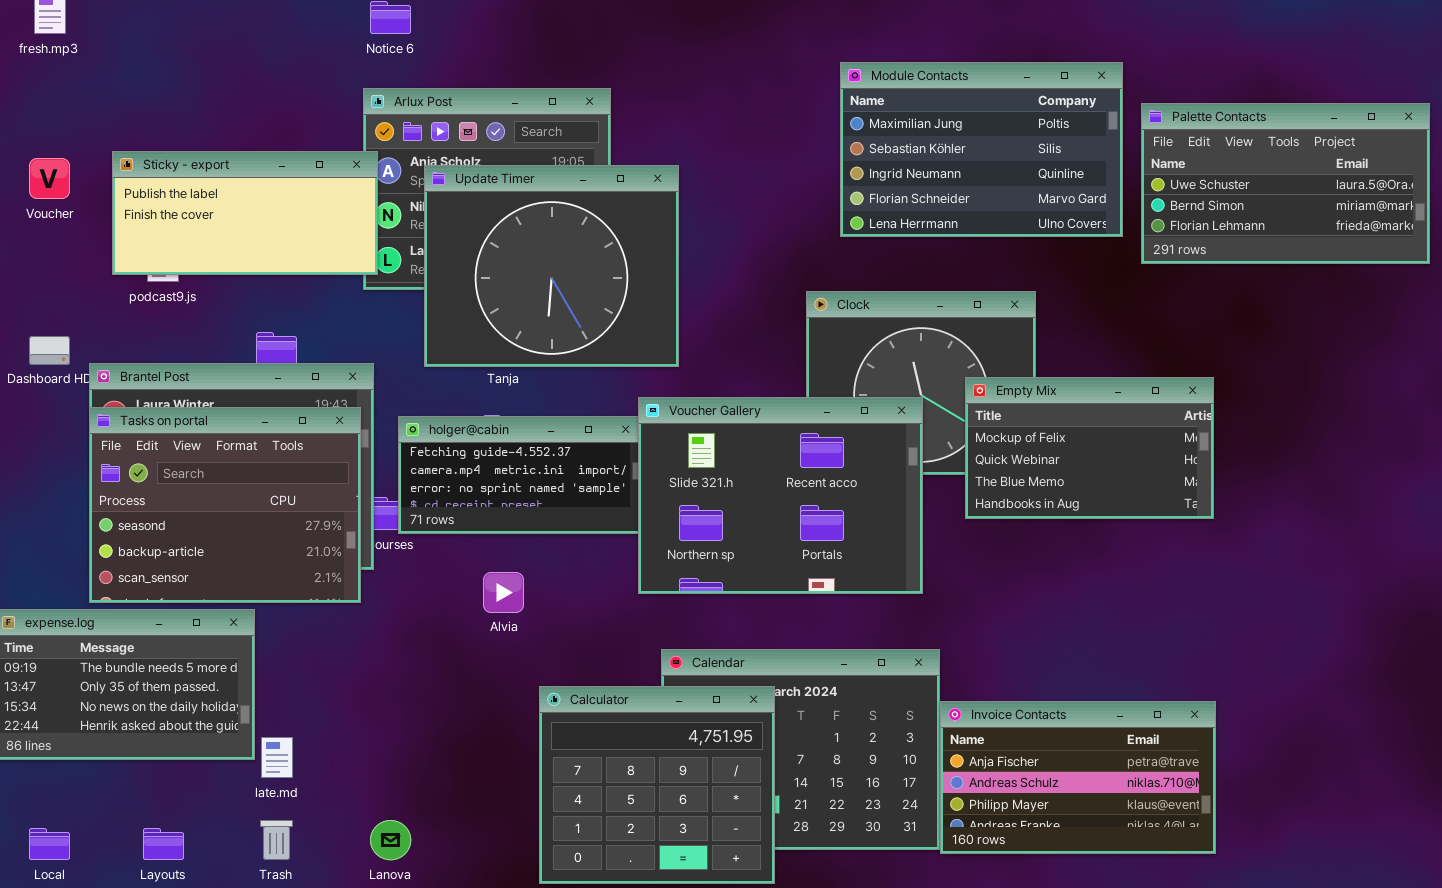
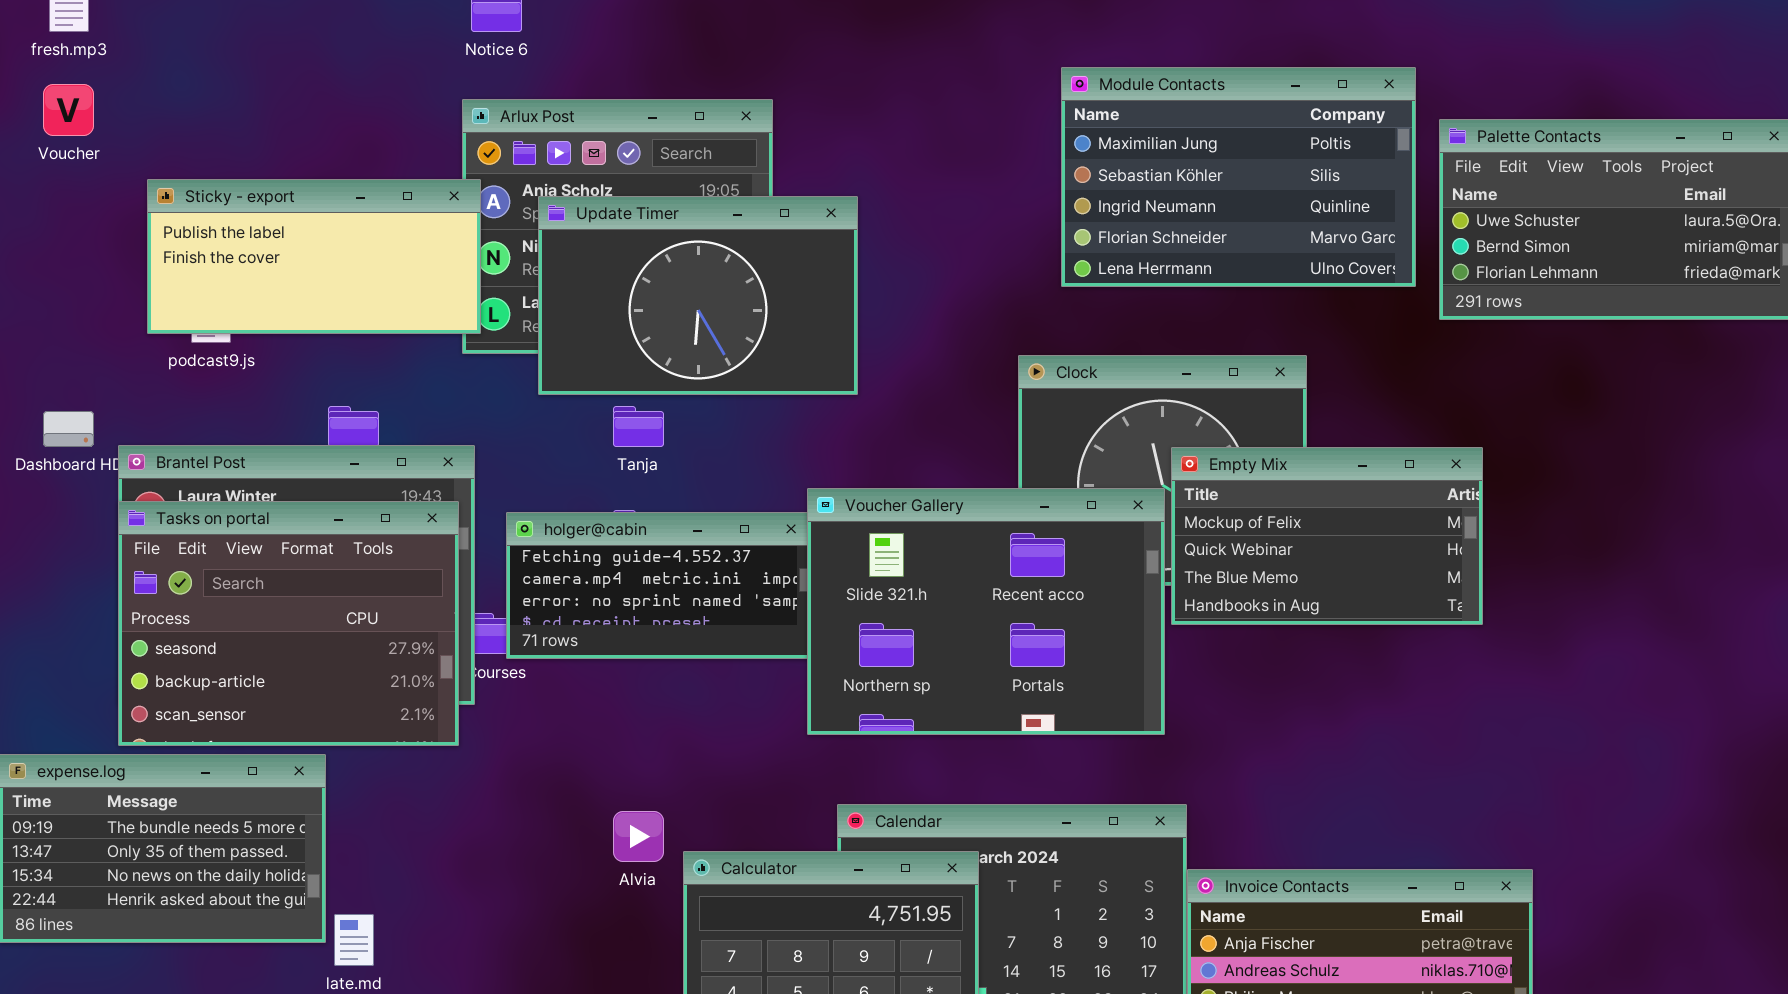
Voucher: [29,158,70,199] -> [43,84,94,136], moved
Update Timer: [424,165,679,367] -> [538,196,858,395], resized
Empty Mix: [965,377,1214,519] -> [1171,447,1483,625], moved
Alvia: [483,572,524,613] -> [613,811,664,862], moved

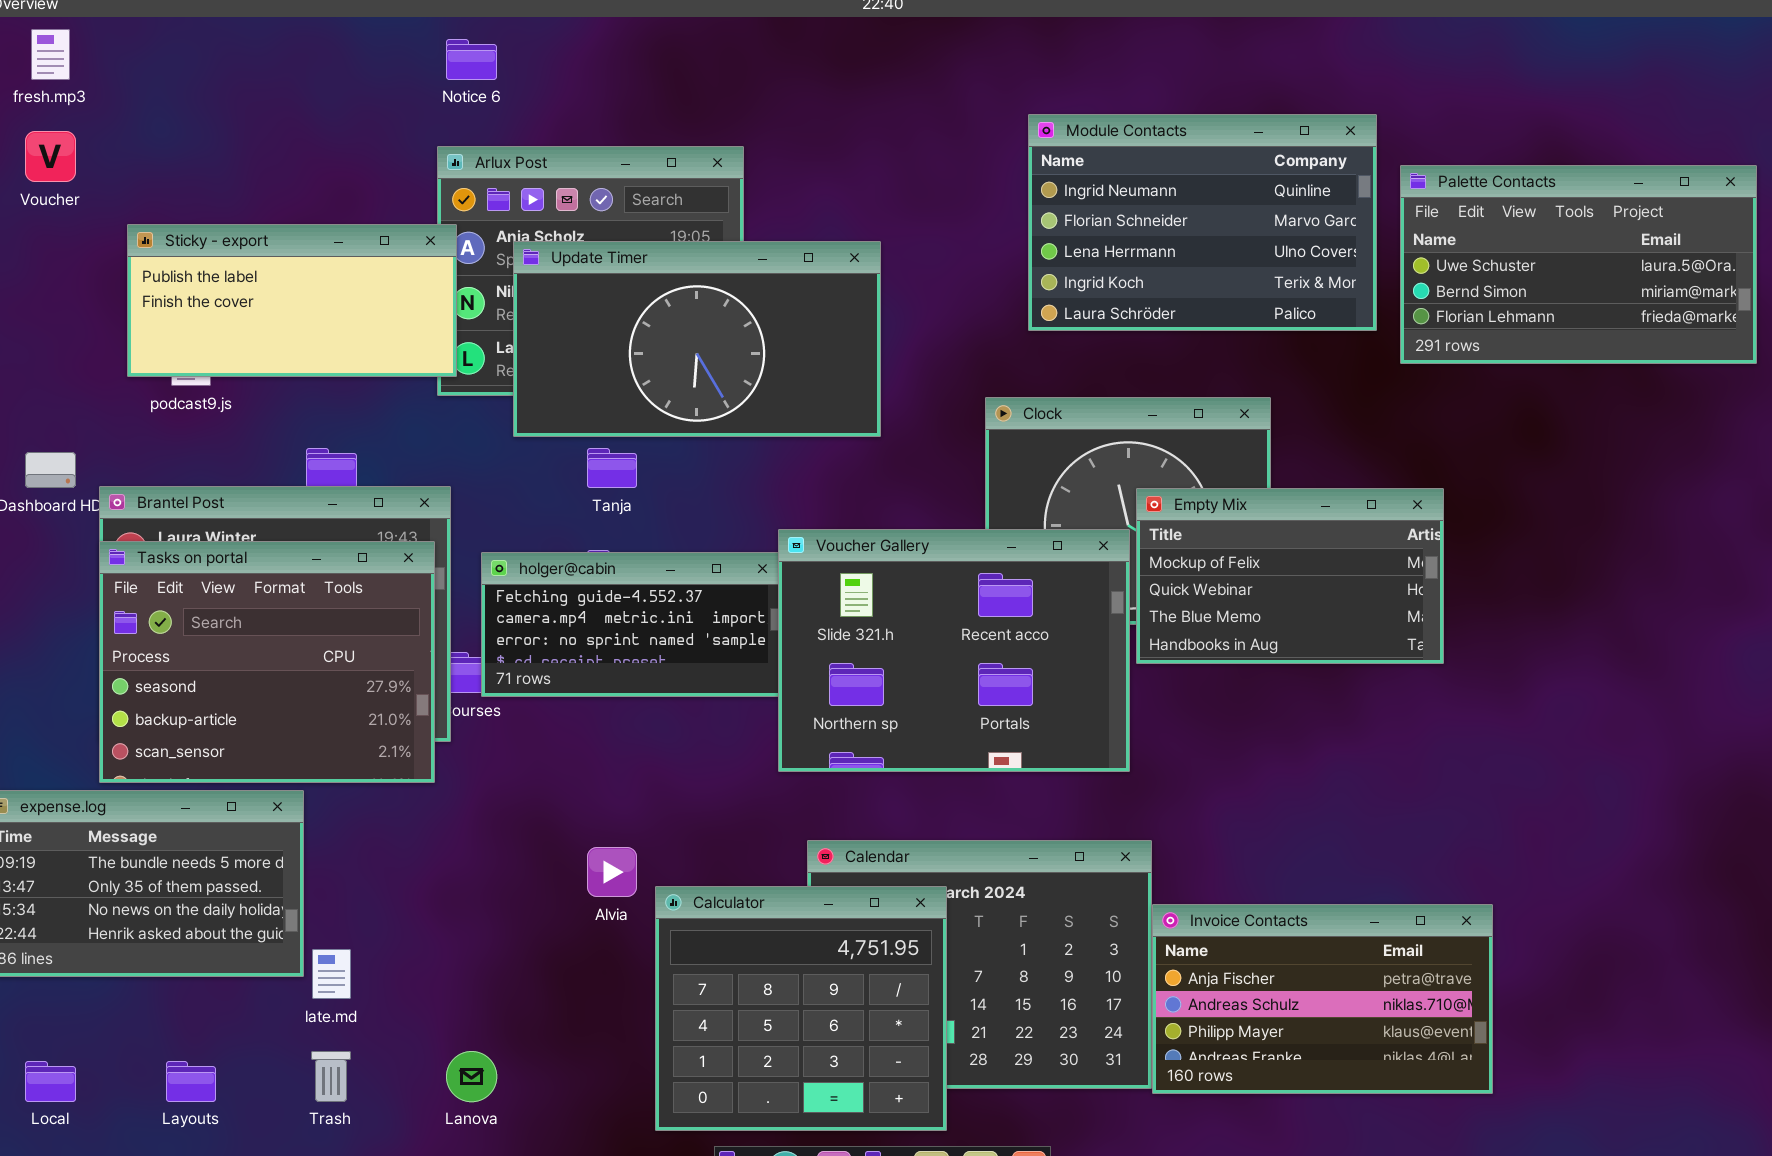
Module Contacts: [1061,67,1416,287] -> [1028,114,1377,331], scrolled down 2 rows
Update Timer: [538,196,858,395] -> [513,241,881,437], resized

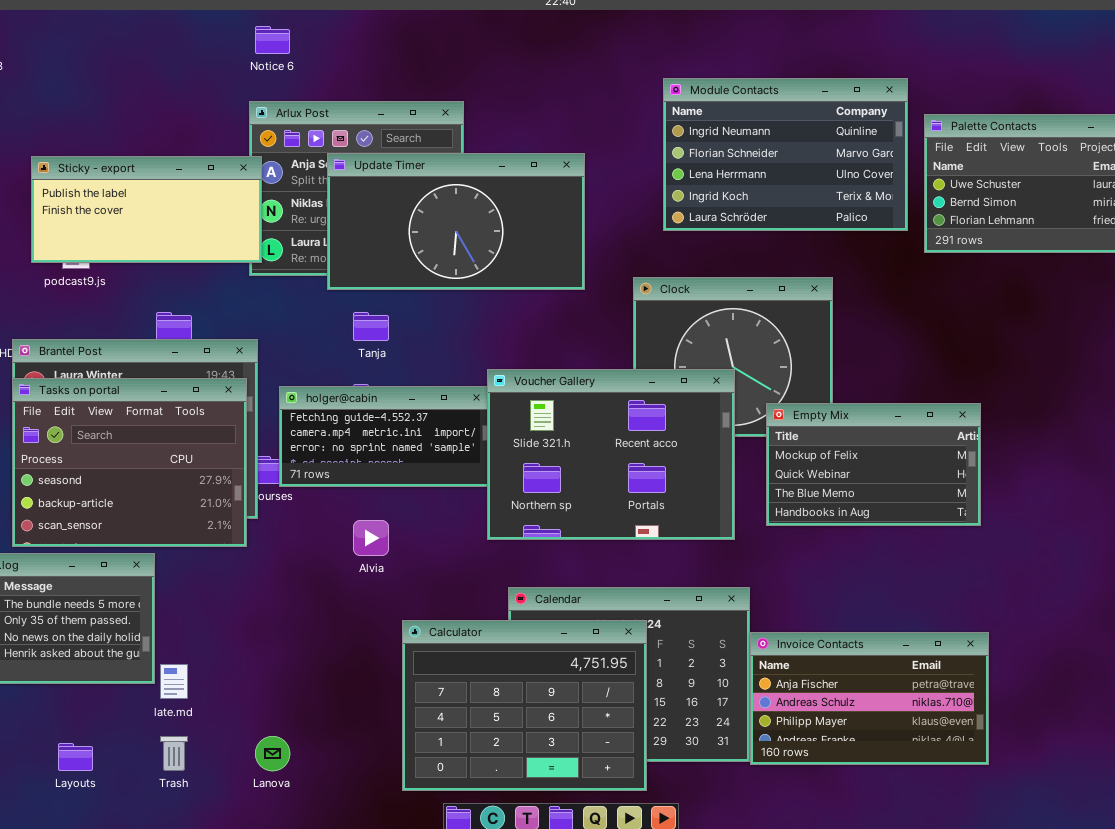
Update Timer: [513,241,881,437] -> [327,153,585,290], moved
Empty Mix: [1136,488,1444,664] -> [766,403,981,526], moved
Alvia: [587,847,637,897] -> [353,520,389,556], moved
Calculator: [655,886,947,1131] -> [402,620,647,791], resized

